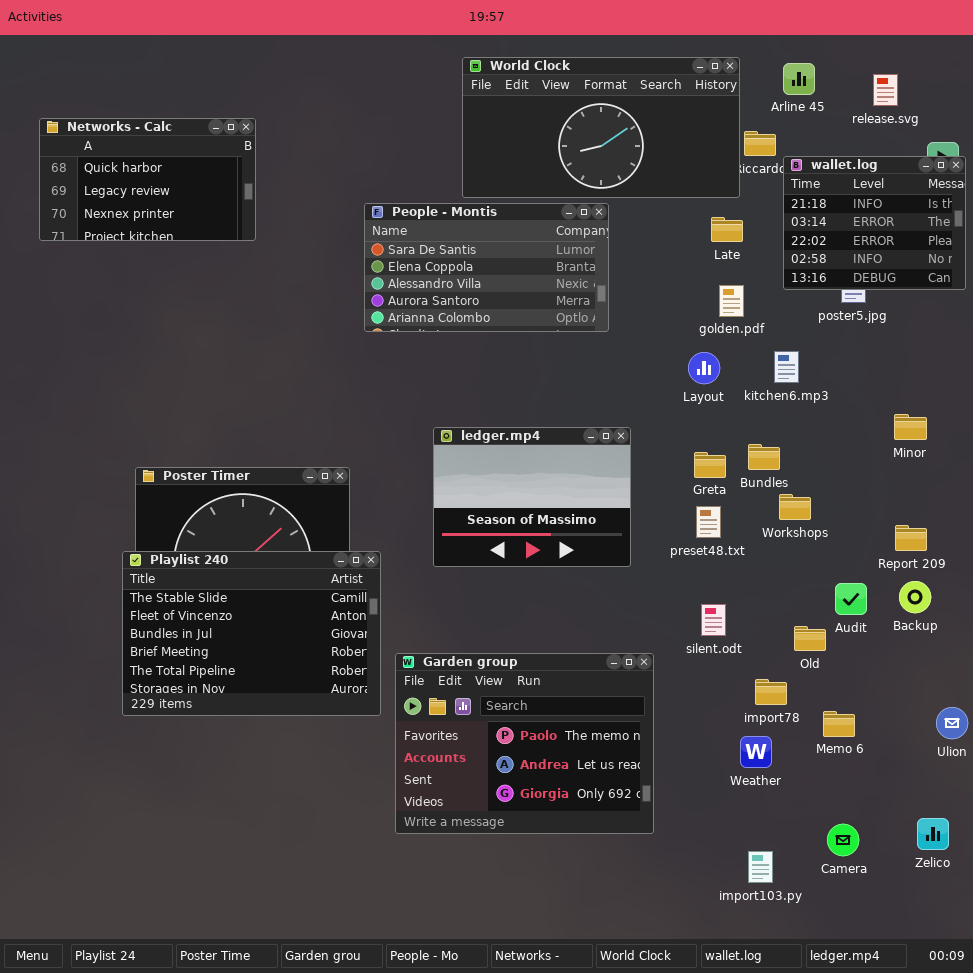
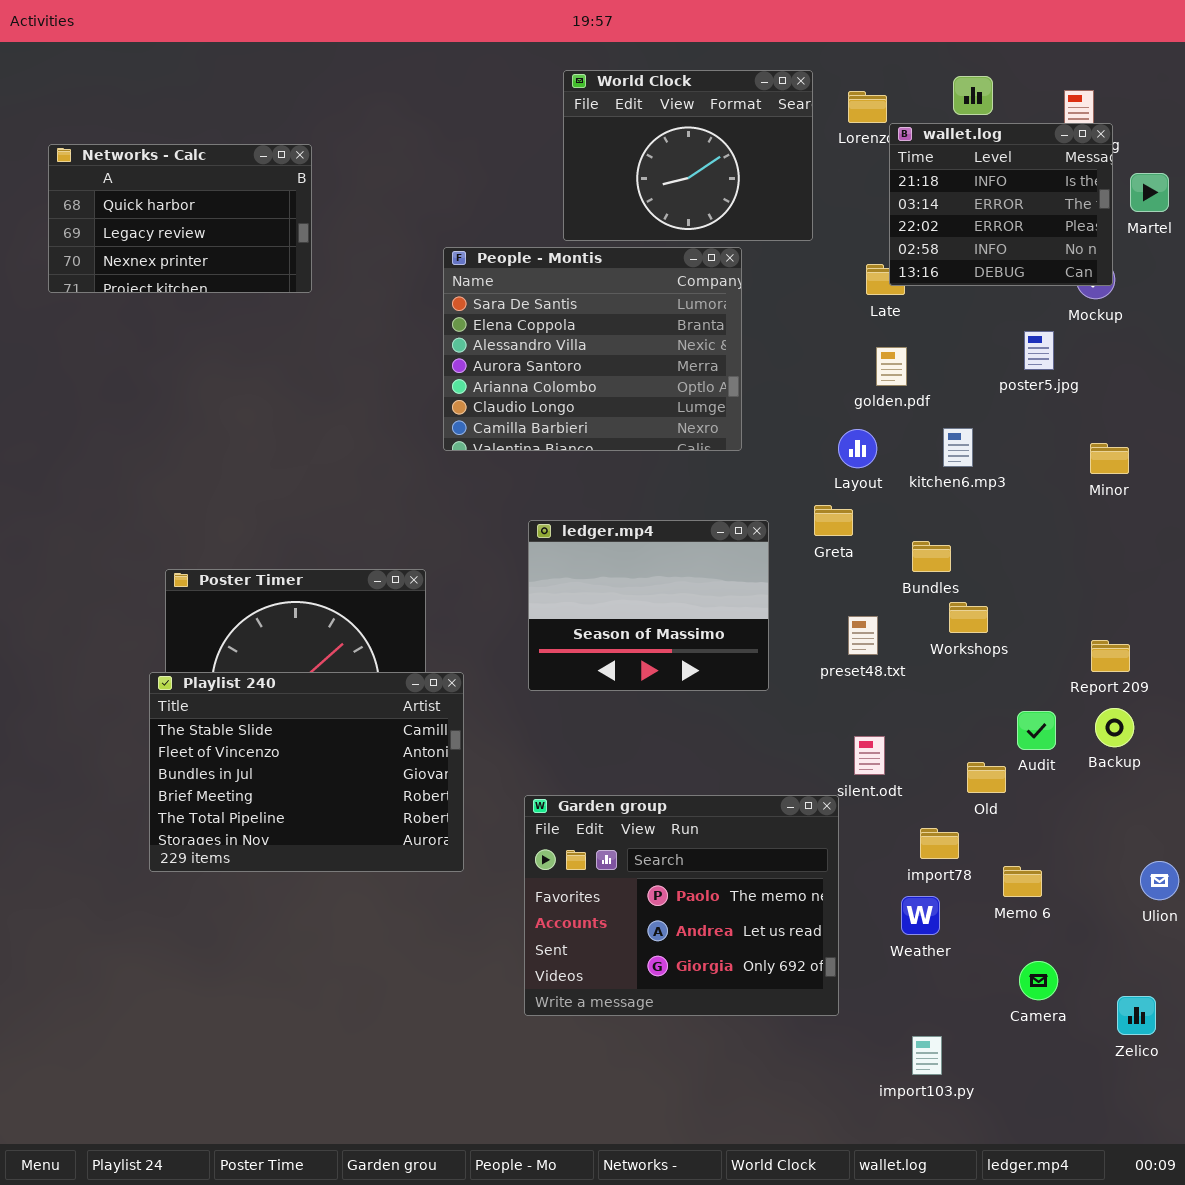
World Clock: [462,57,740,198] -> [563,70,813,241], resized
wallet.log: [783,156,966,290] -> [889,123,1113,286], moved
People - Montis: [364,203,609,332] -> [443,247,742,451], resized
Minor: [894,414,927,440] -> [1090,443,1129,474], moved
Greta: [694,452,726,478] -> [814,505,853,536], moved
Garden group: [395,653,654,834] -> [524,795,839,1016], moved
Camera: [827,824,859,856] -> [1019,961,1058,1000], moved

